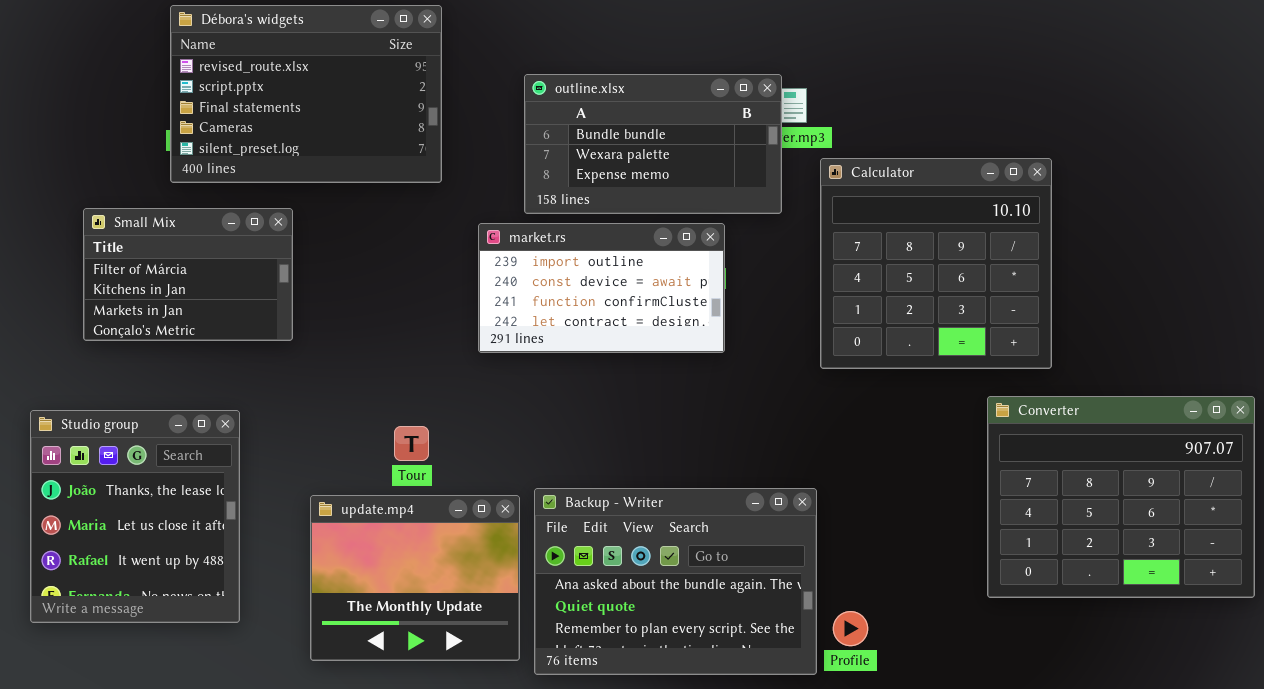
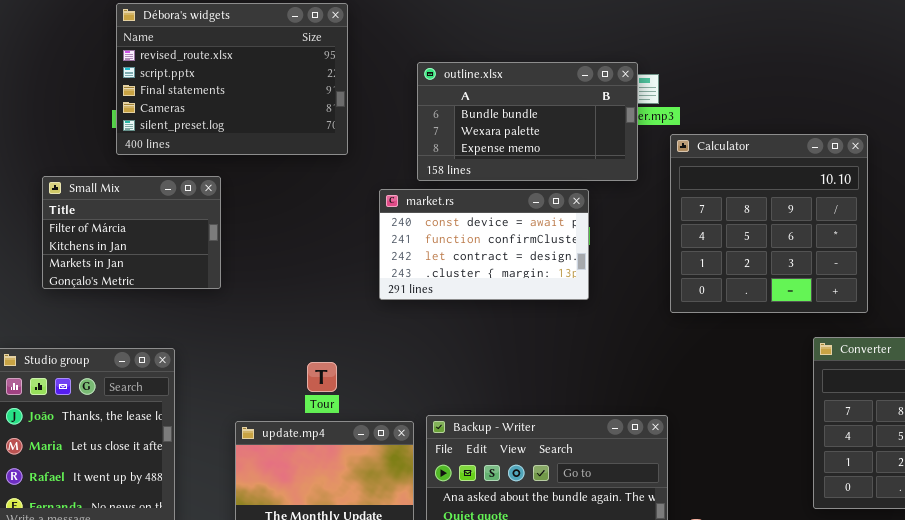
market.rs: [478,223,725,353] -> [379,189,589,300], scrolled down 1 row

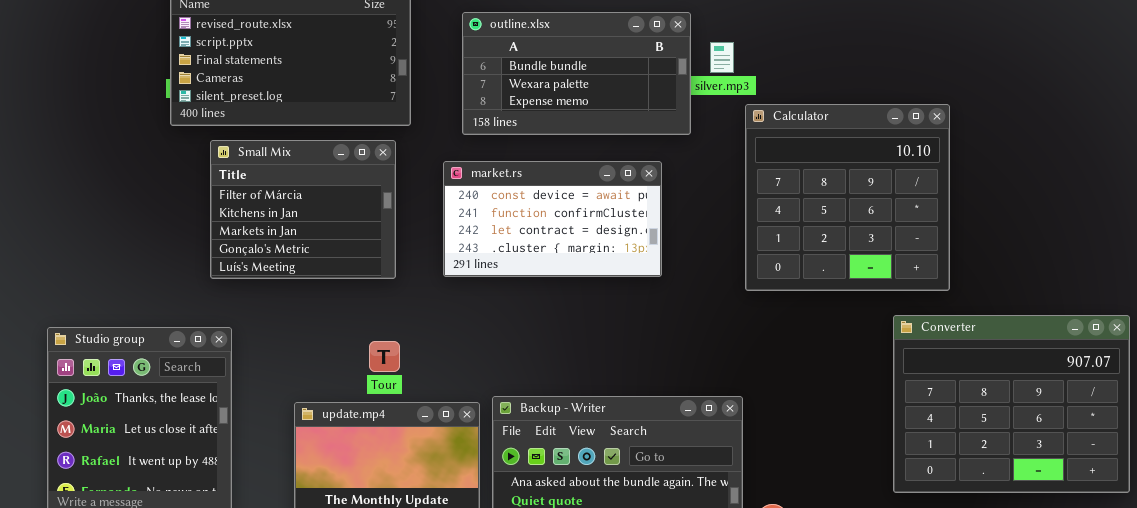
outline.xlsx: [417,62,638,181] -> [462,12,691,135], moved
Small Mix: [42,176,221,289] -> [210,140,396,279], moved, resized

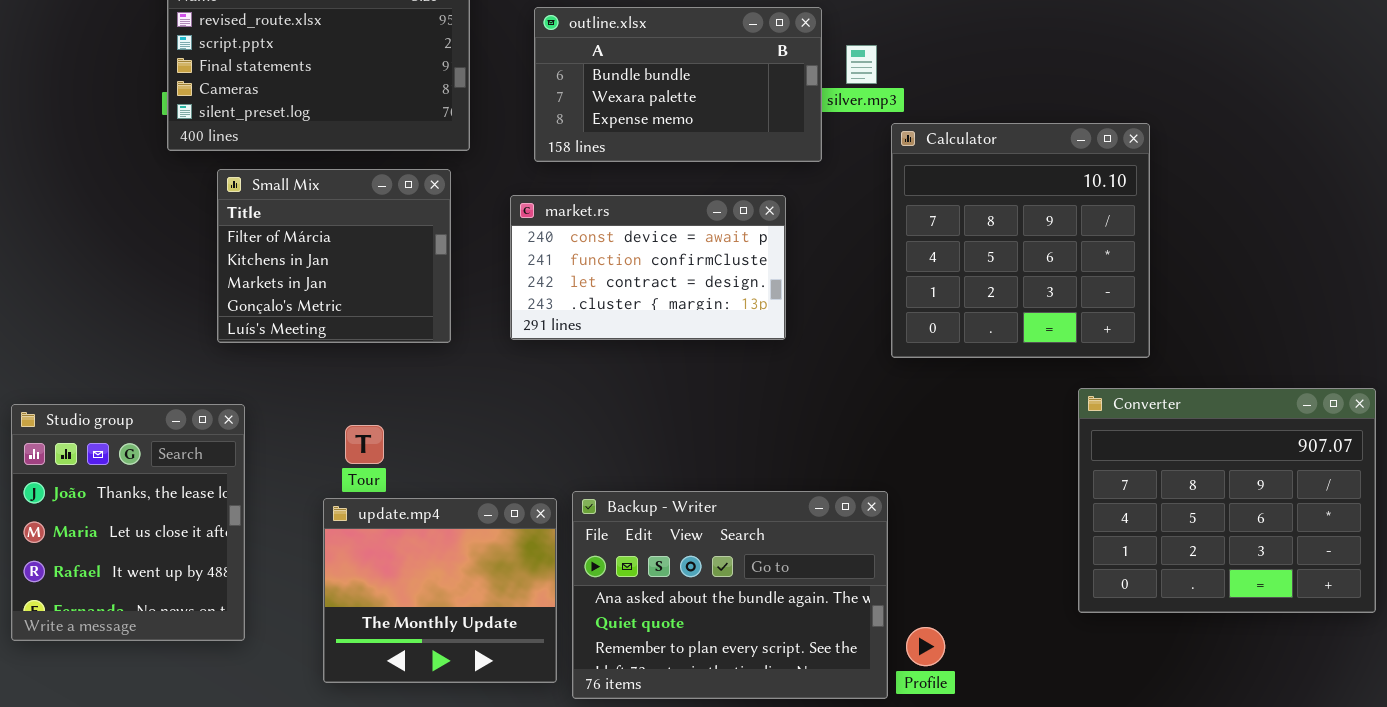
Tour: [369,341,400,372] -> [345,425,384,464], moved

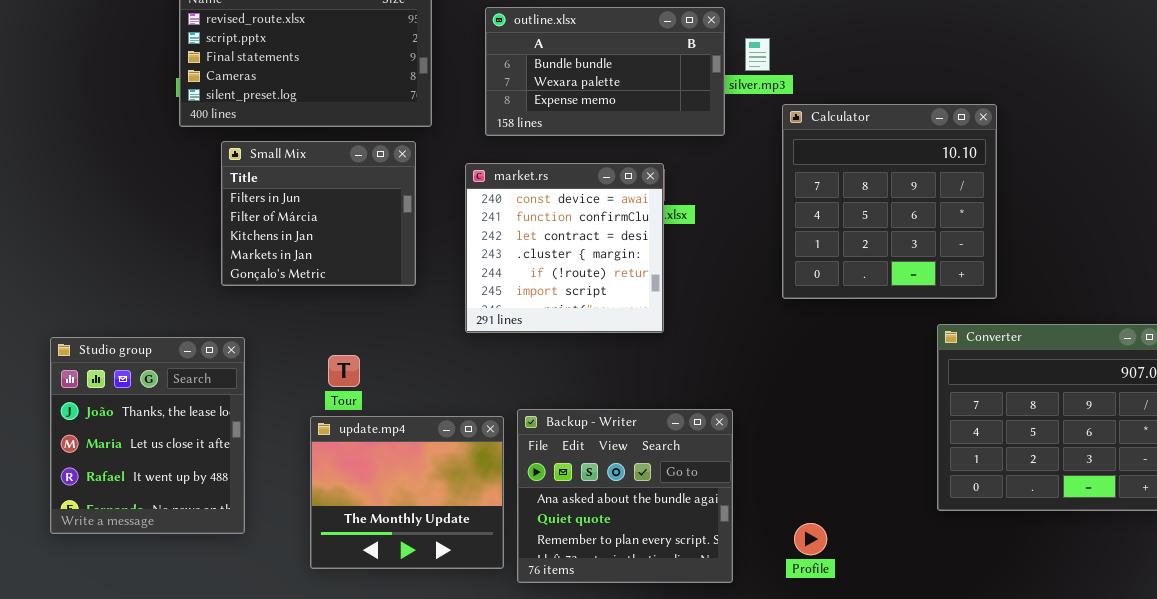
Small Mix: [217,169,451,343] -> [221,141,416,286], scrolled up 1 row
market.rs: [510,195,786,340] -> [465,163,664,333], resized
Backup - Writer: [572,491,888,699] -> [517,409,733,583], resized

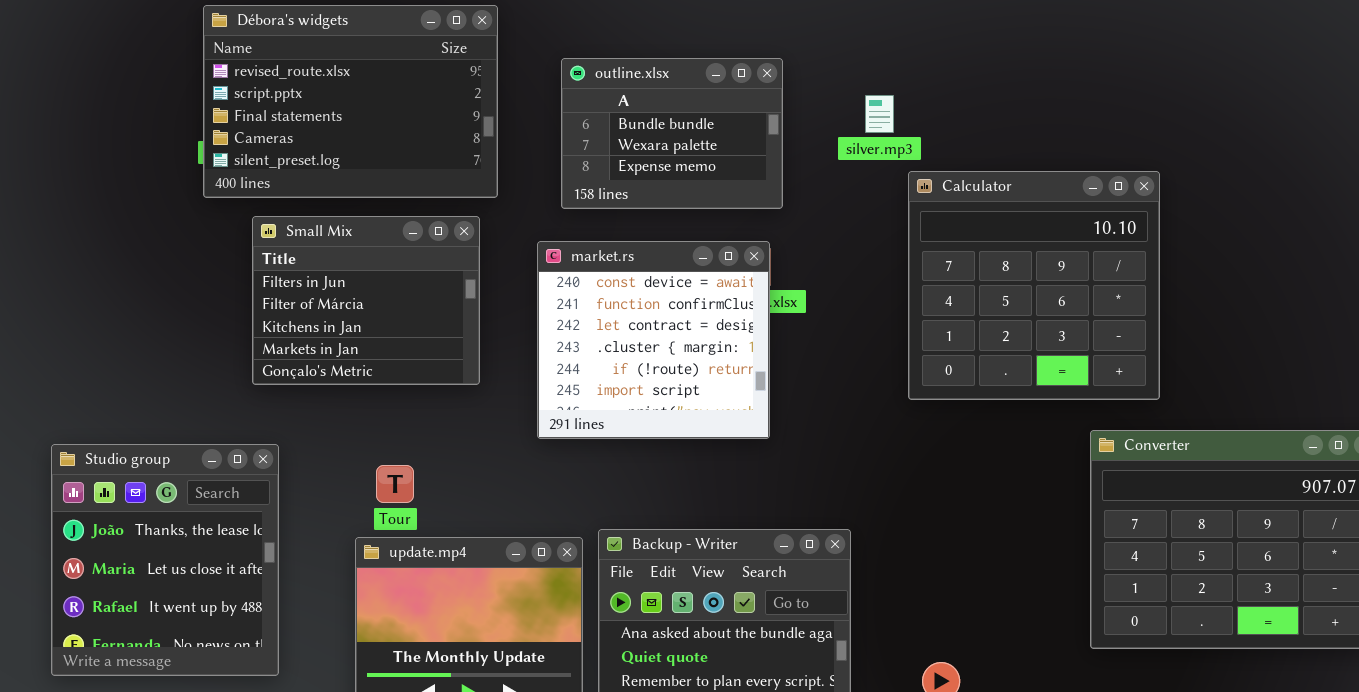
outline.xlsx: [485,7,725,136] -> [561,58,783,209], resized

